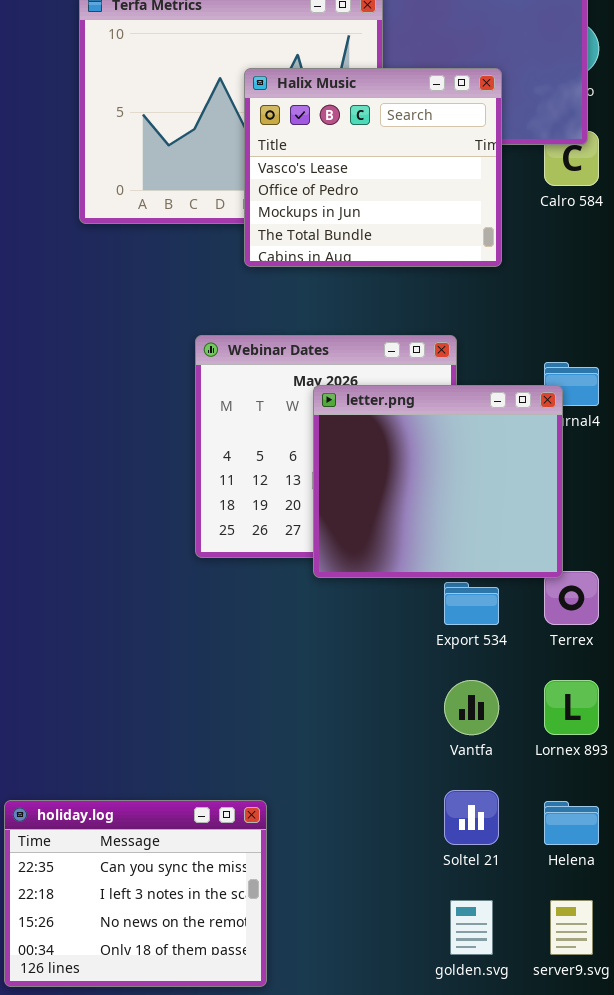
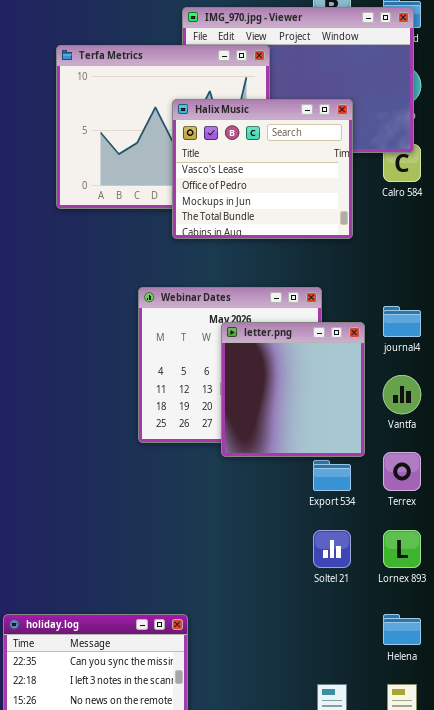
letter.png: [313,385,563,578] -> [221,322,365,457], resized
Vantfa: [444,680,499,735] -> [383,375,421,414], moved
Soltel 21: [444,790,499,845] -> [313,530,351,568], moved

